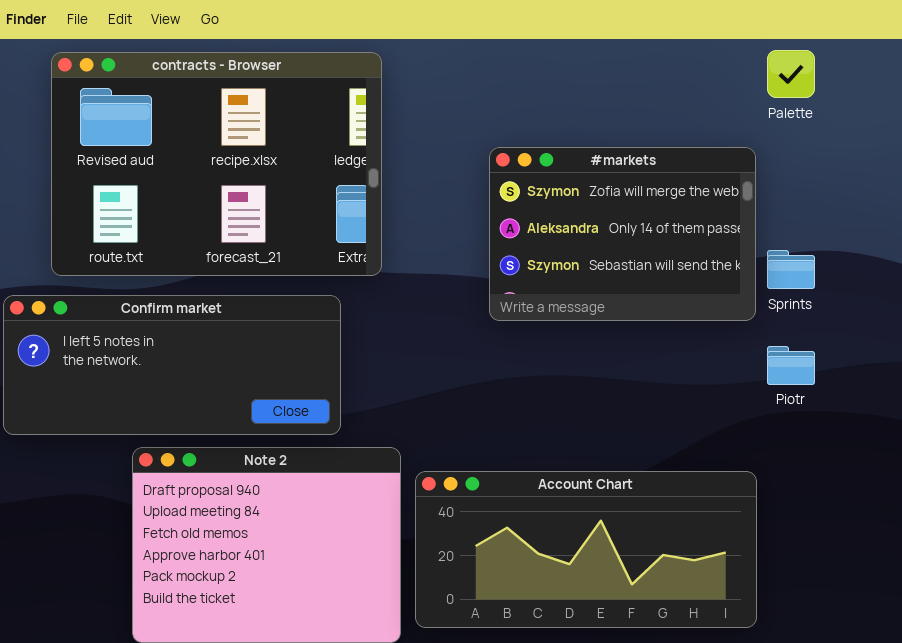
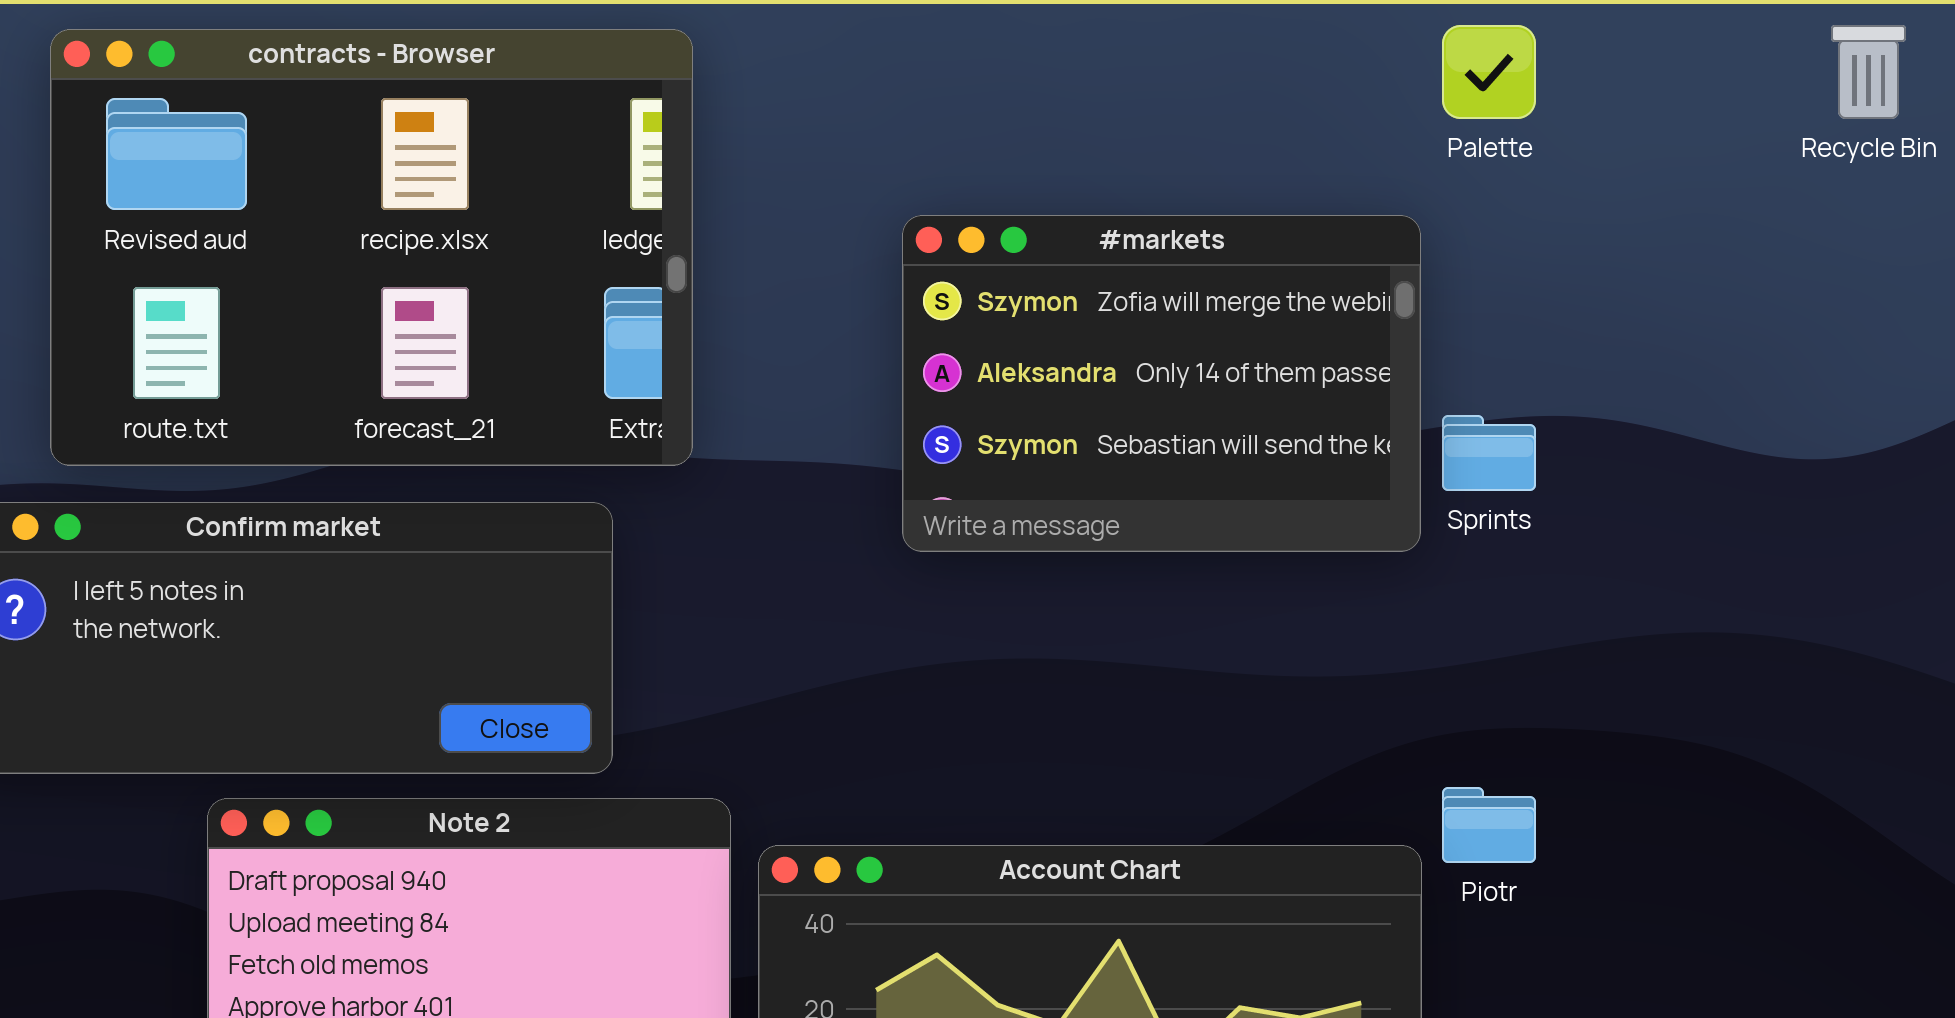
Piotr: [767,346,815,385] -> [1442,787,1536,863], moved

